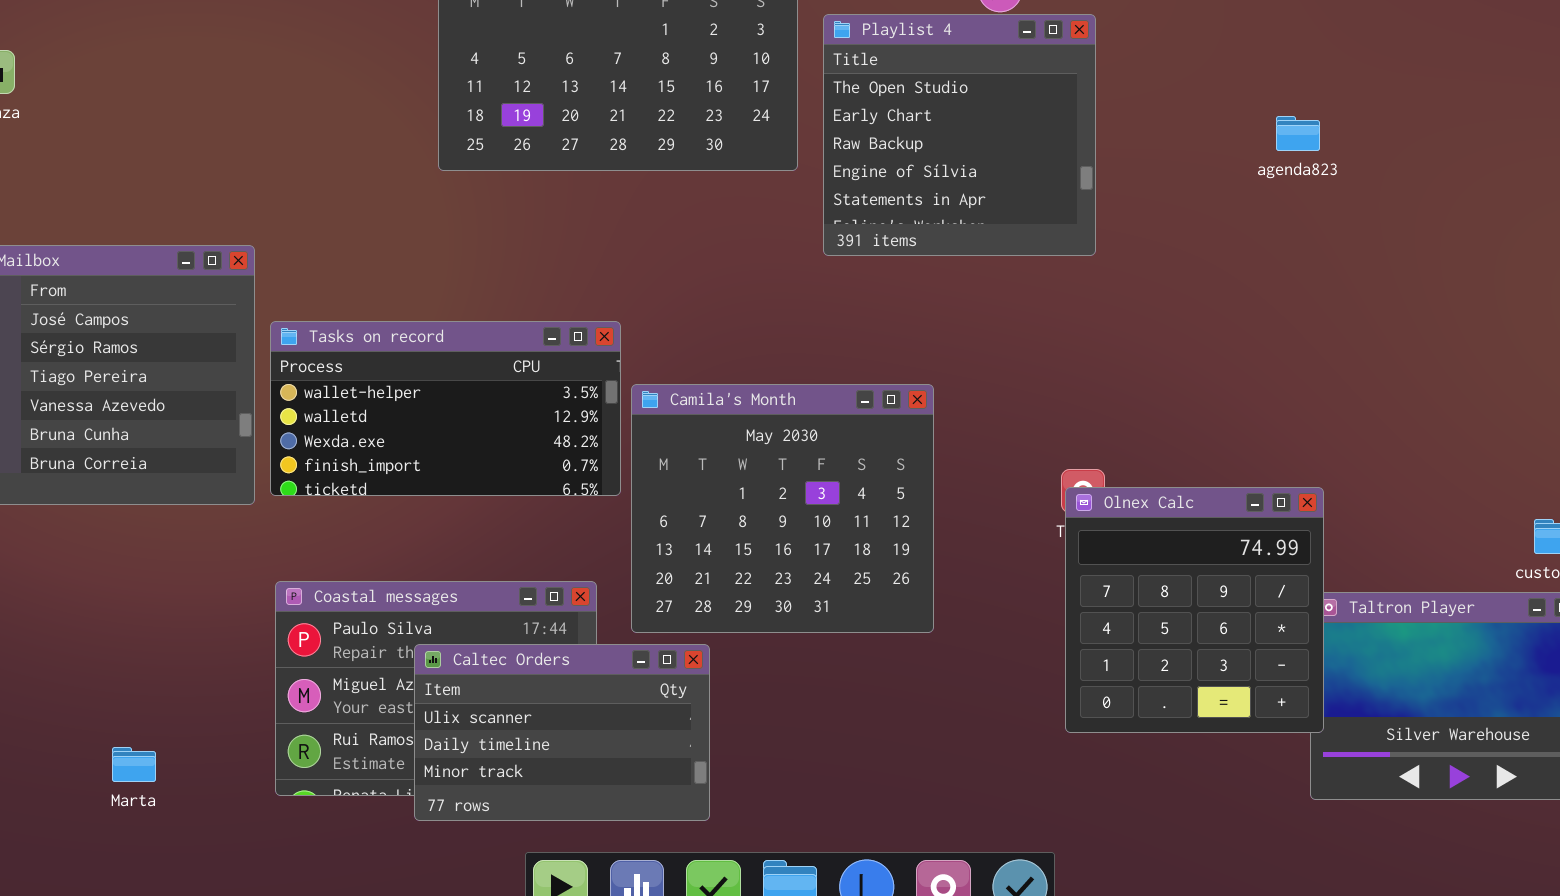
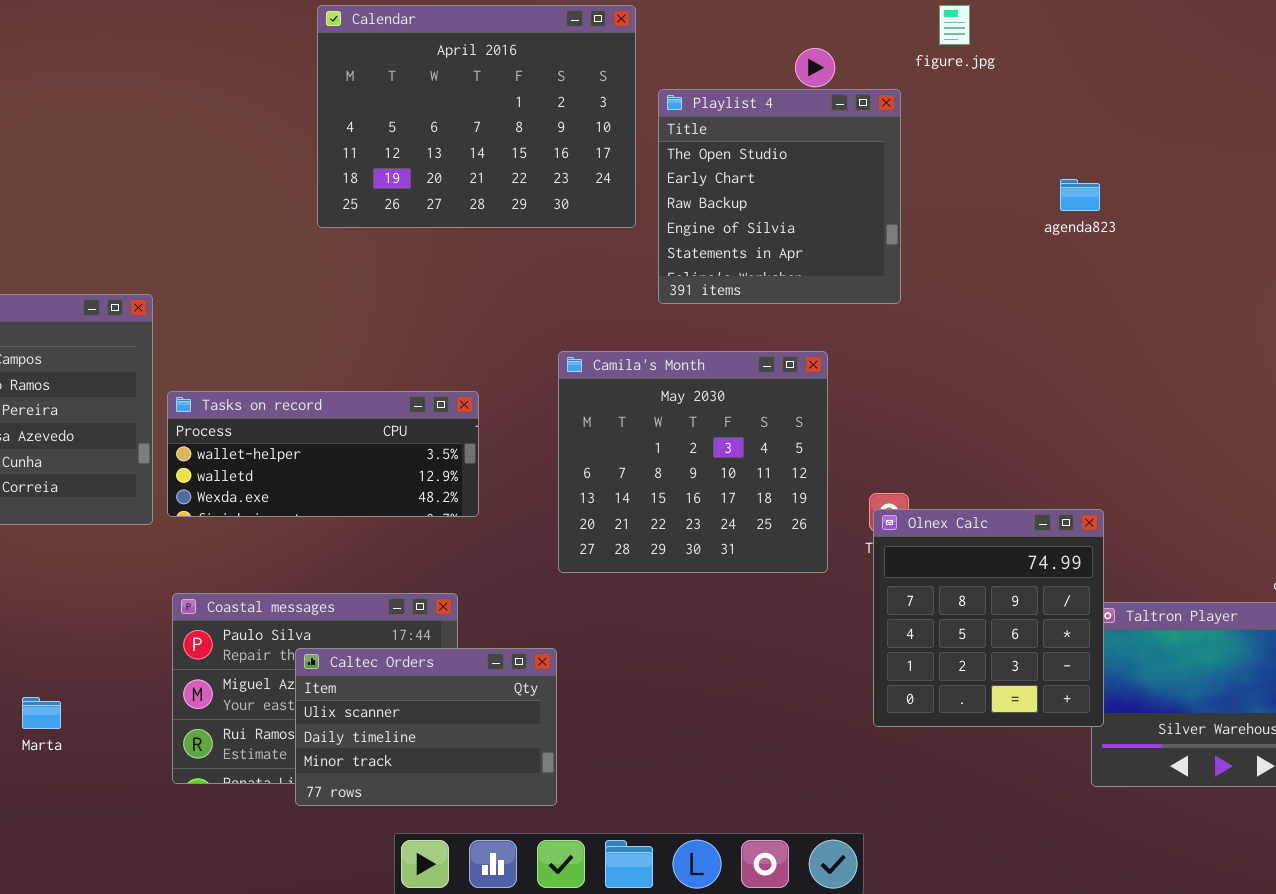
Tasks on record: [270,321,621,496] -> [167,391,479,517], resized
Camila's Month: [631,384,934,633] -> [558,351,828,573], moved
Marta: [112,747,156,782] -> [22,697,61,729], moved

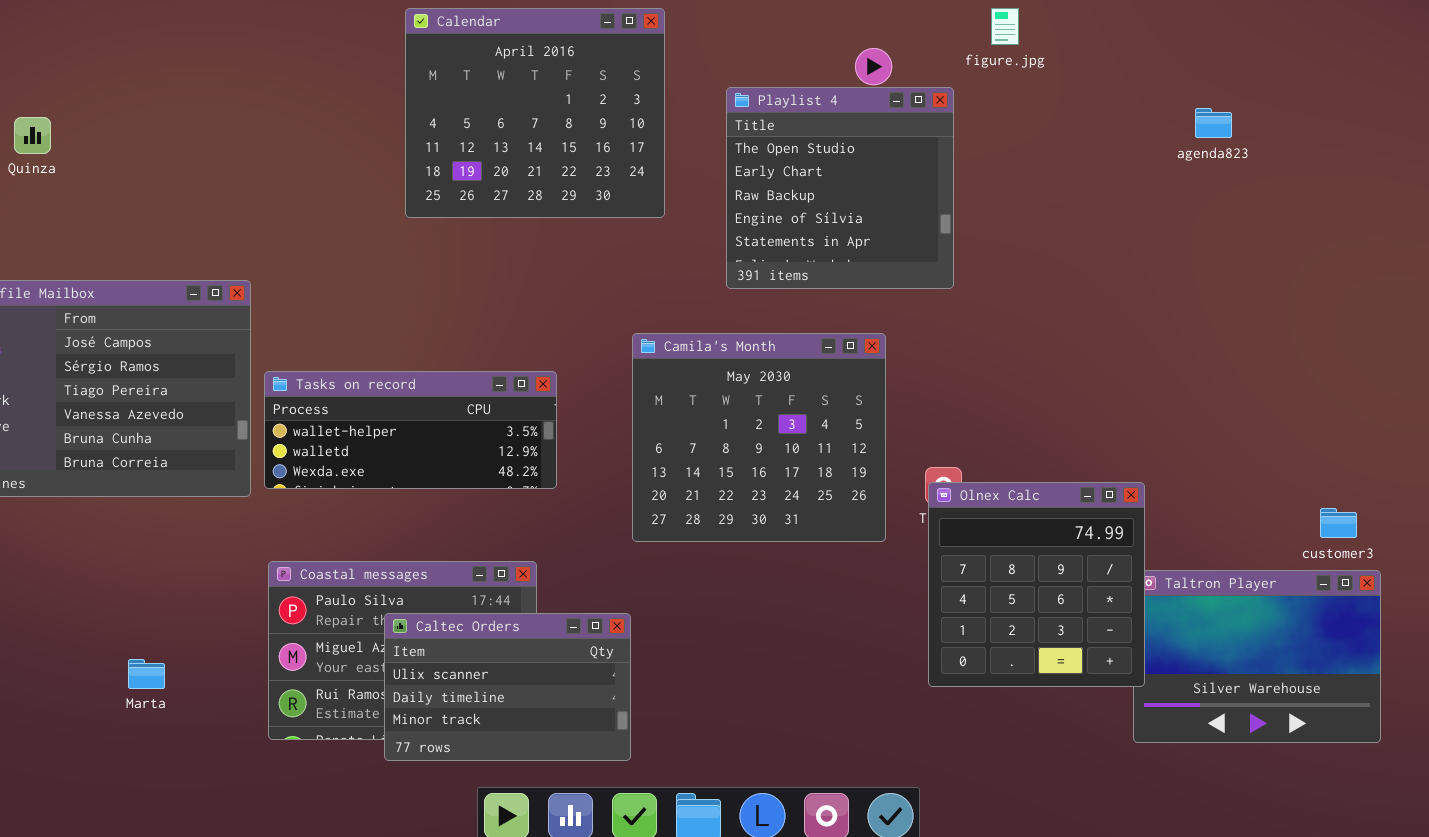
Calendar: [317,5,636,228] -> [405,8,665,218], resized
agenda823: [1060,179,1100,211] -> [1195,108,1232,138], moved

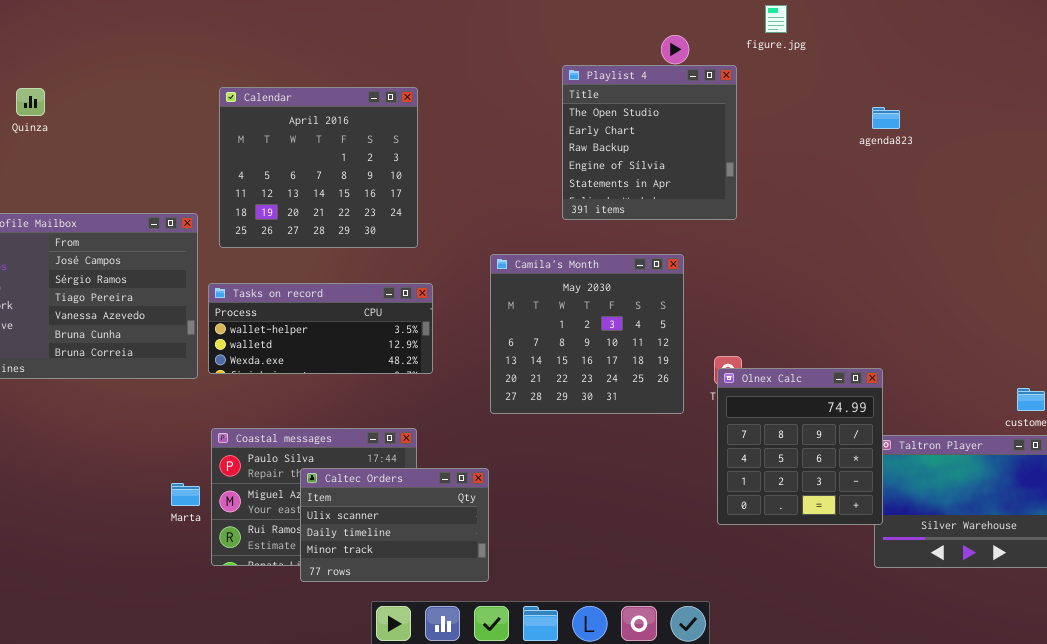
Calendar: [405,8,665,218] -> [219,87,418,248], moved
agenda823: [1195,108,1232,138] -> [872,107,900,129], moved
Marta: [128,659,165,689] -> [171,483,200,506], moved

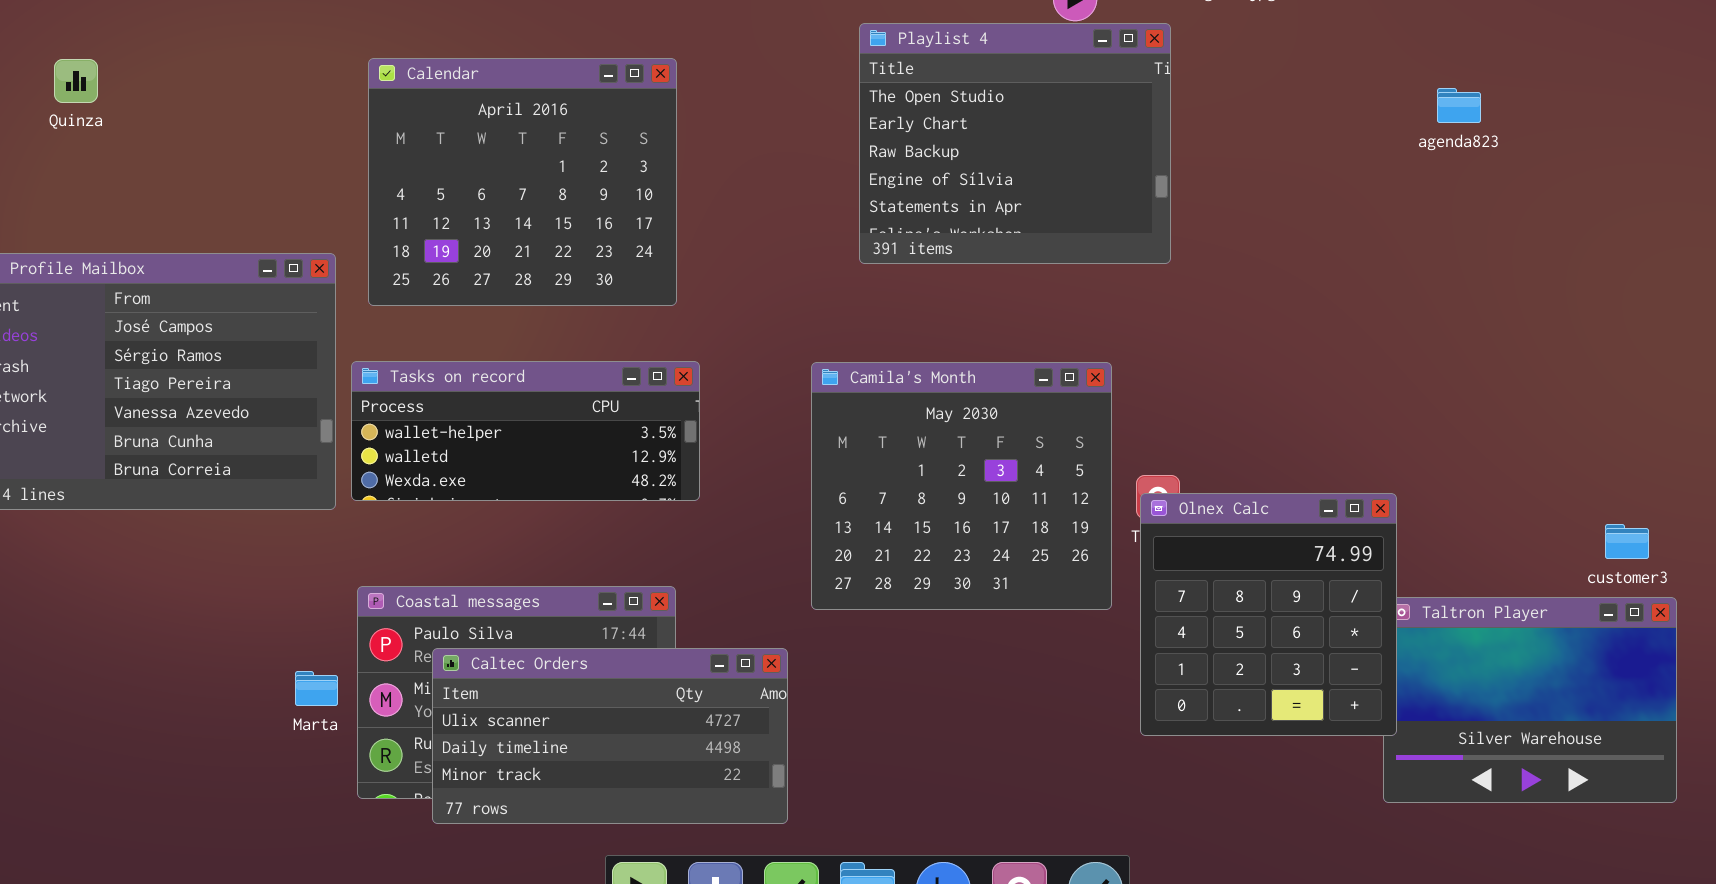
Playlist 4: [562,65,737,220] -> [859,23,1171,264], resized
agenda823: [872,107,900,129] -> [1437,88,1481,123], moved
Camila's Month: [490,254,684,414] -> [811,362,1112,610], moved
Caltec Orders: [300,468,489,582] -> [432,648,788,824], resized

